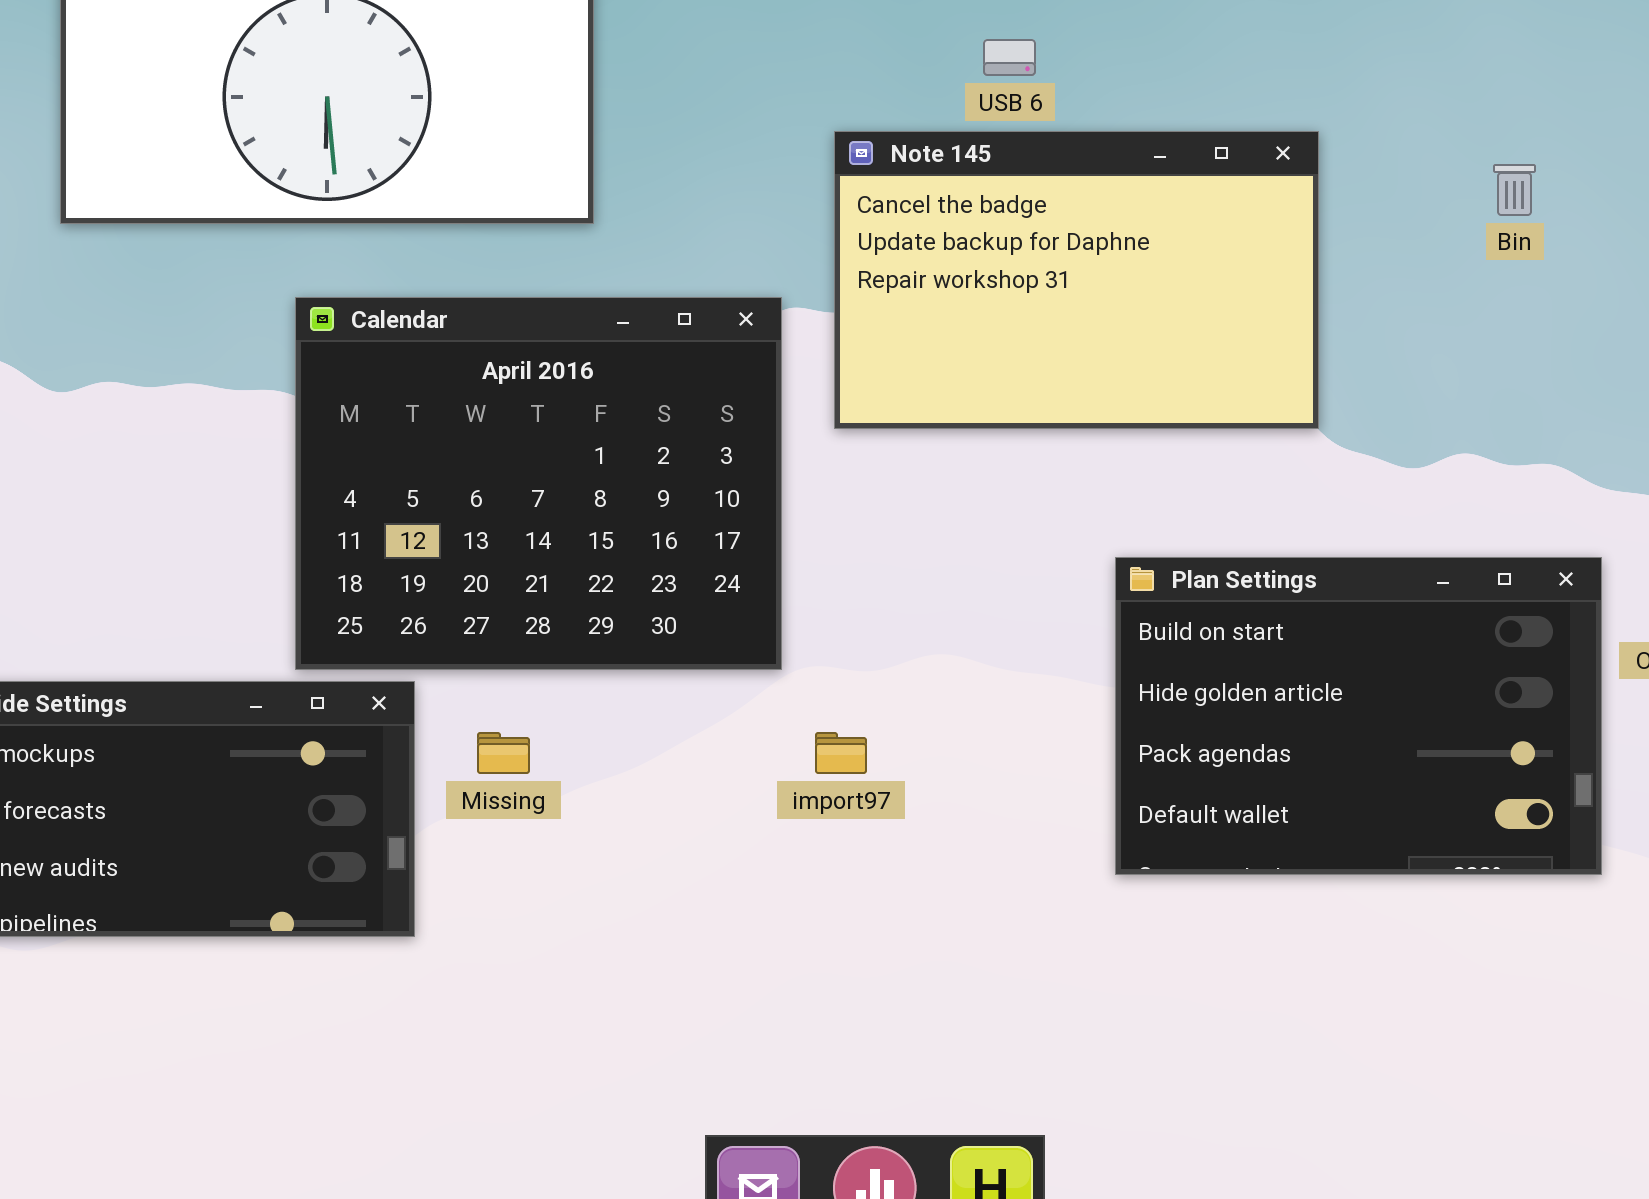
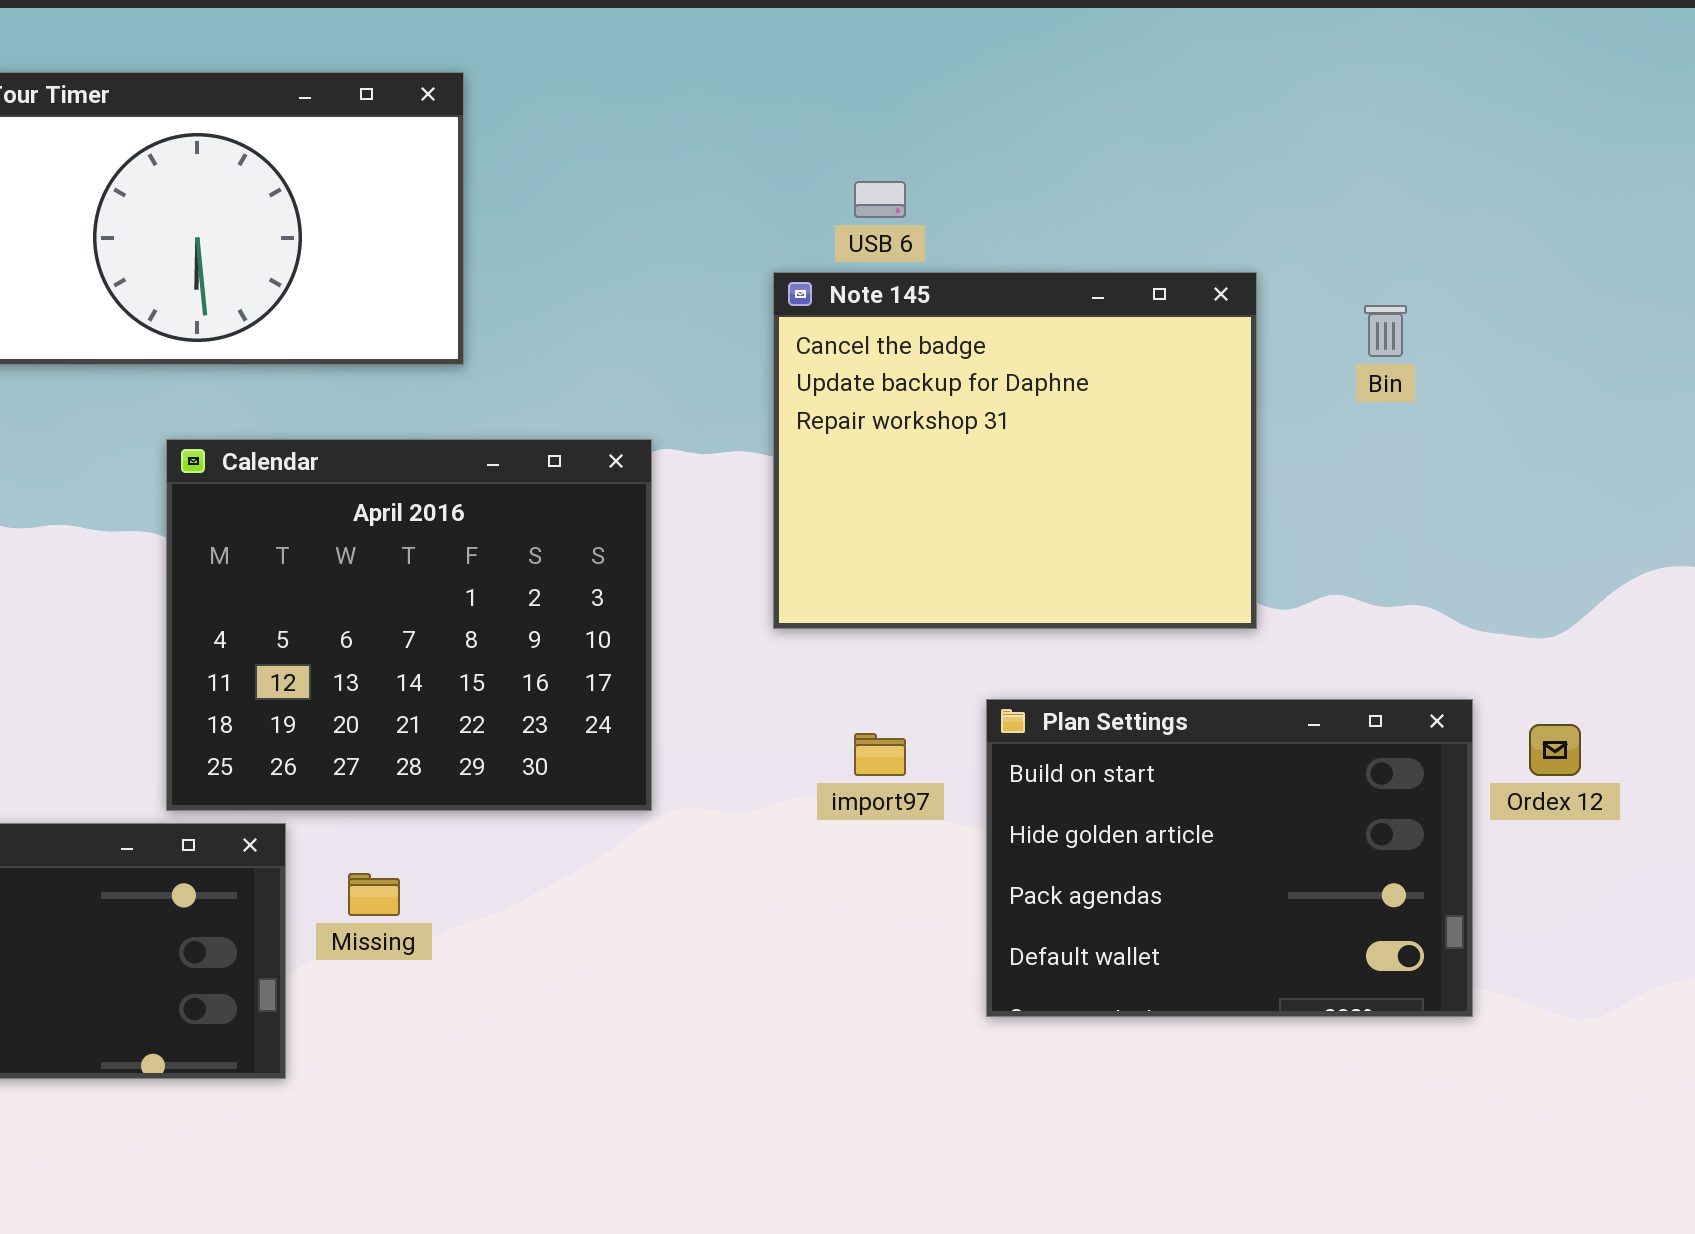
Note 145: [834,131,1319,429] -> [773,272,1257,629], moved, resized
import97: [815,732,867,774] -> [854,733,906,776], moved

